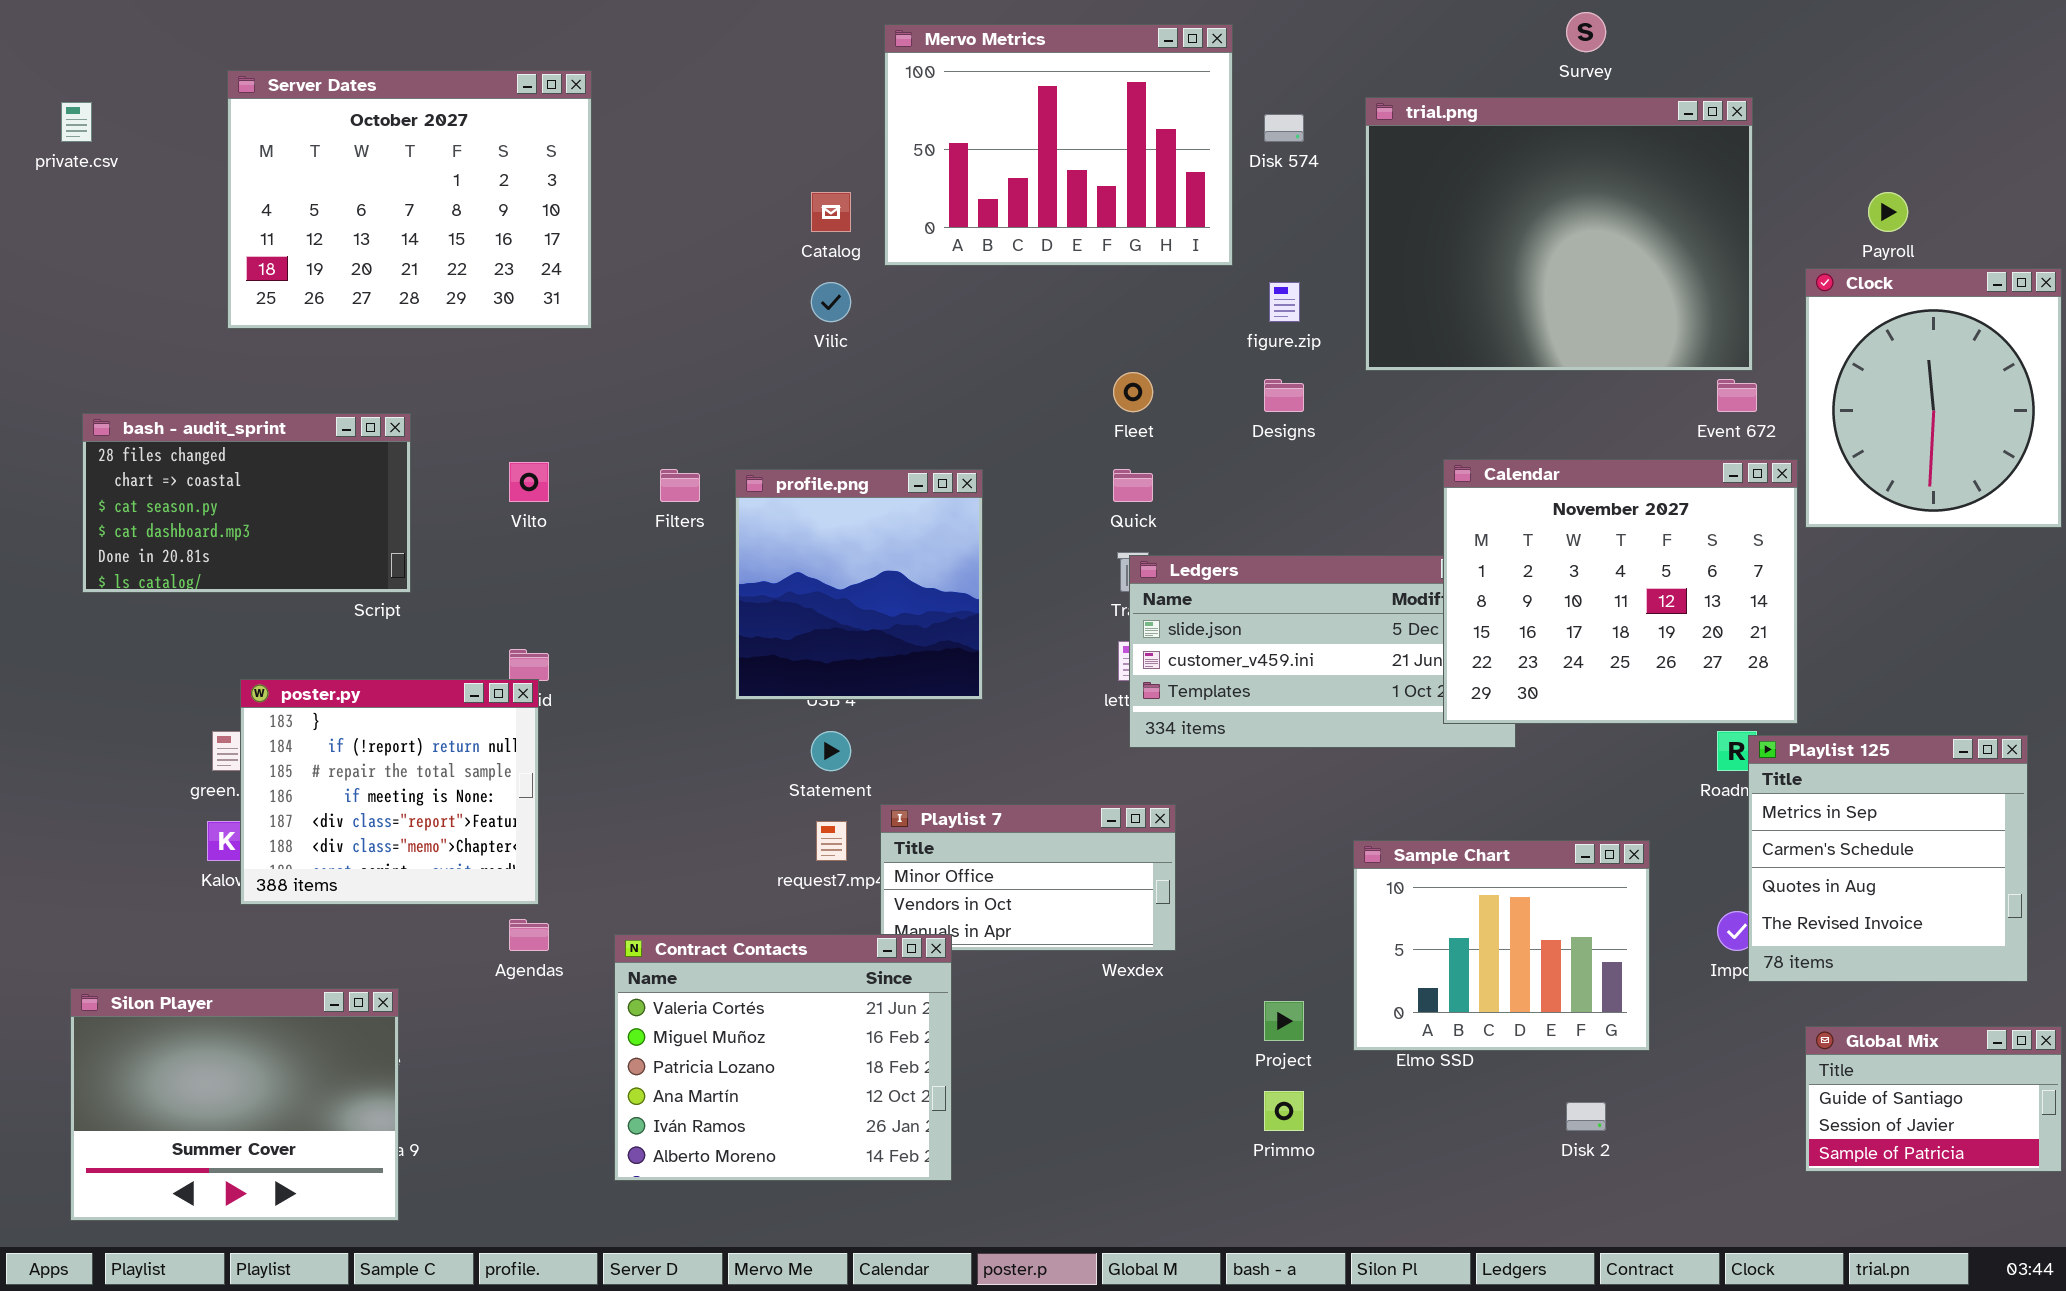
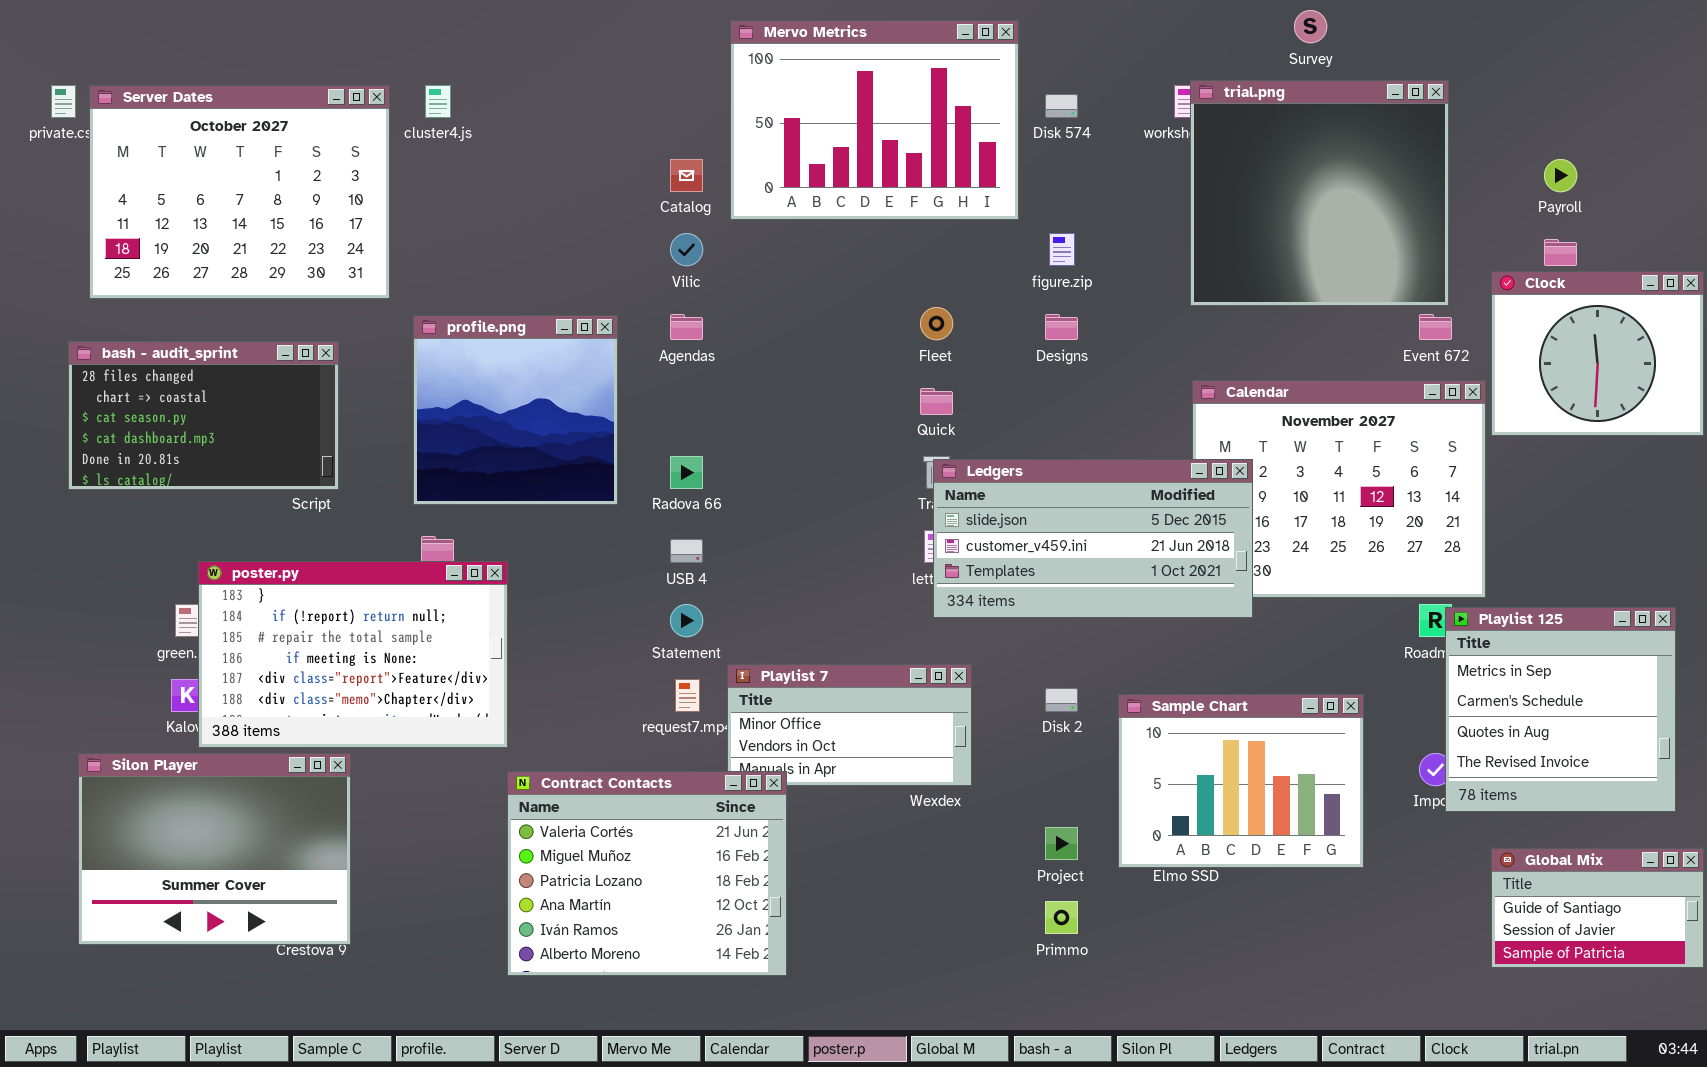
Server Dates: [227,70,592,329] -> [89,85,390,299], moved
trial.png: [1365,97,1753,371] -> [1190,80,1449,306], resized
Clock: [1805,268,2062,528] -> [1491,271,1704,436], resized
profile.png: [735,469,983,700] -> [413,315,618,505], moved
Ledgers: [1129,555,1516,748] -> [933,459,1253,618], raised
poster.py: [240,679,539,905] -> [198,561,508,748], resized
Agendas: [509,919,549,951] -> [670,314,703,340], moved
Silon Player: [70,988,399,1221] -> [78,753,351,945], moved
Disk 2: [1566,1102,1606,1131] -> [1045,688,1078,712], moved

